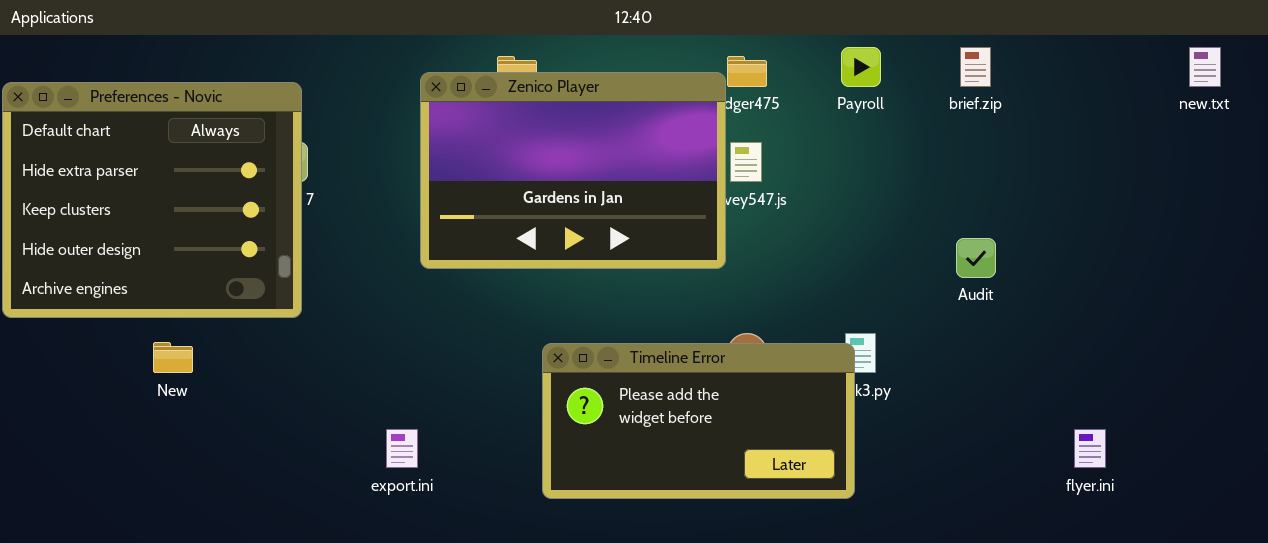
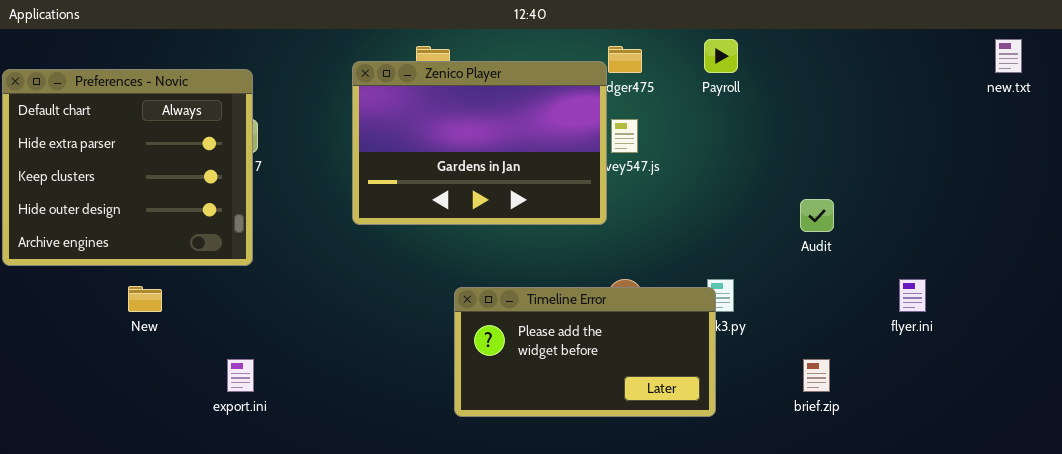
brief.zip: [960,47,991,87] -> [803,359,830,392], moved
export.ini: [386,429,418,468] -> [227,359,254,392], moved
flyer.ini: [1074,429,1106,468] -> [899,279,926,312], moved

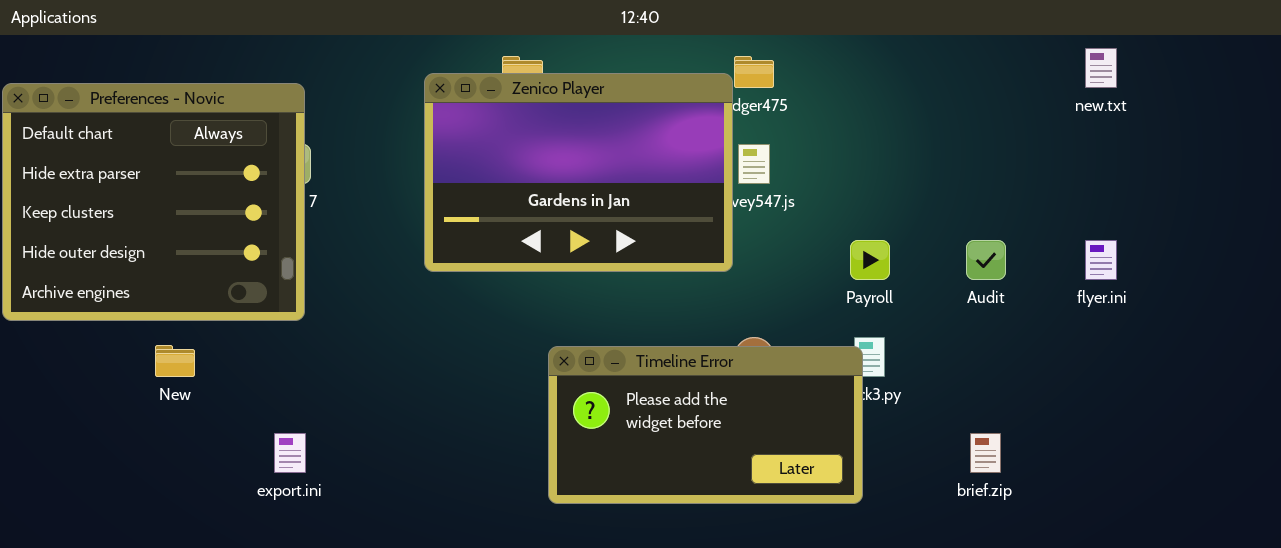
Payroll: [704,39,738,73] -> [850,240,890,280], moved
new.txt: [995,39,1022,73] -> [1085,48,1117,88], moved
flyer.ini: [899,279,926,312] -> [1085,240,1117,280], moved

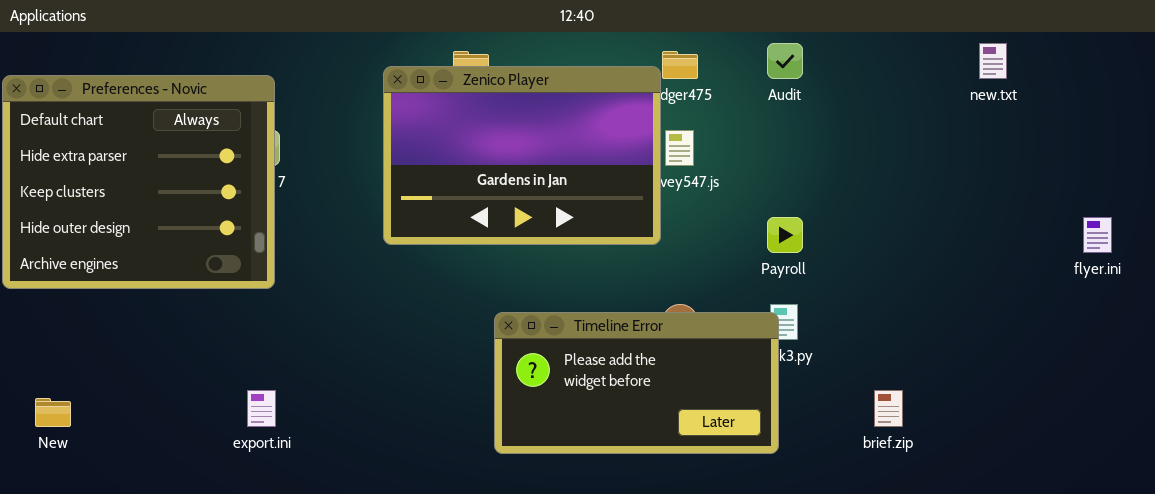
Audit: [966,240,1006,280] -> [767,43,803,79], moved
flyer.ini: [1085,240,1117,280] -> [1083,217,1112,253], moved
New: [155,345,195,377] -> [35,398,71,427], moved

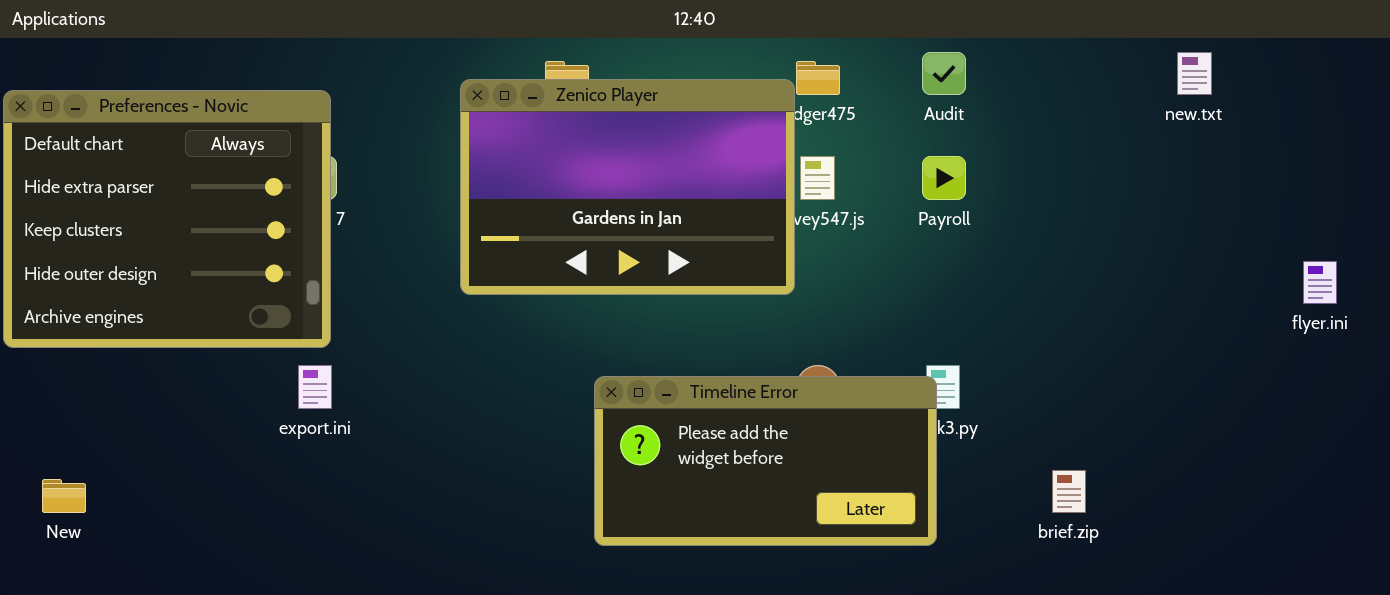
Payroll: [767,217,803,253] -> [922,156,966,200], moved
export.ini: [247,390,276,427] -> [298,365,332,409], moved

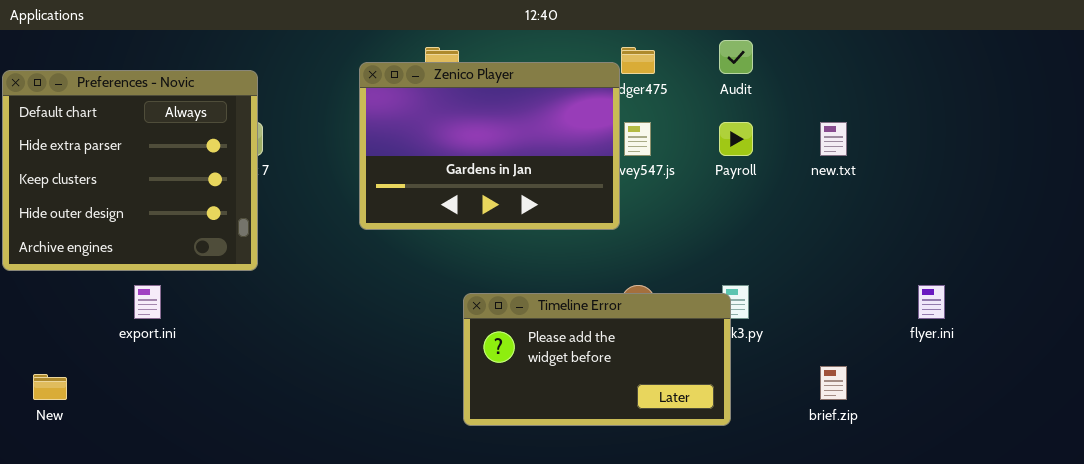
new.txt: [1177,52,1212,95] -> [820,122,847,156], moved
flyer.ini: [1303,261,1337,304] -> [918,285,945,319], moved
export.ini: [298,365,332,409] -> [134,285,161,319], moved

